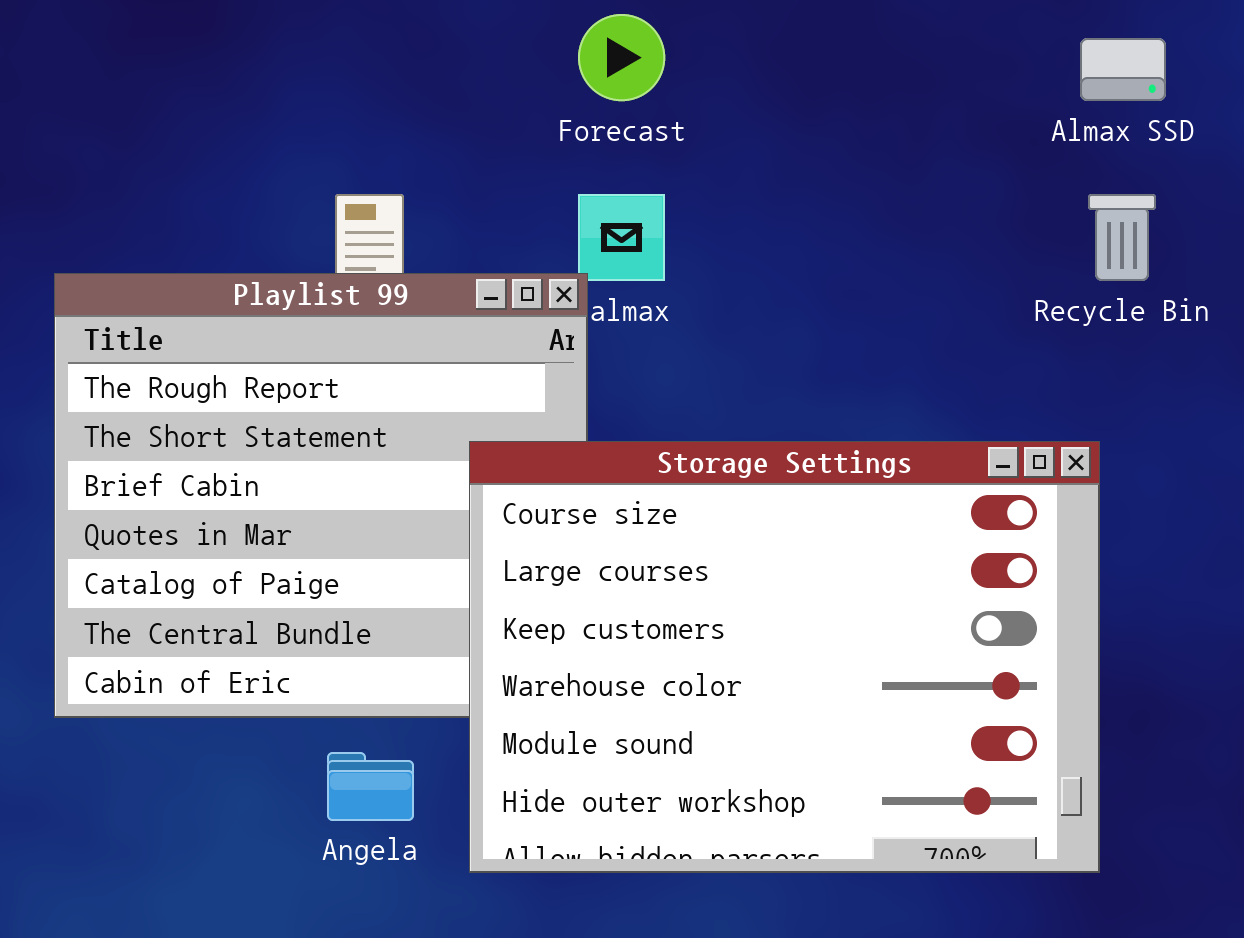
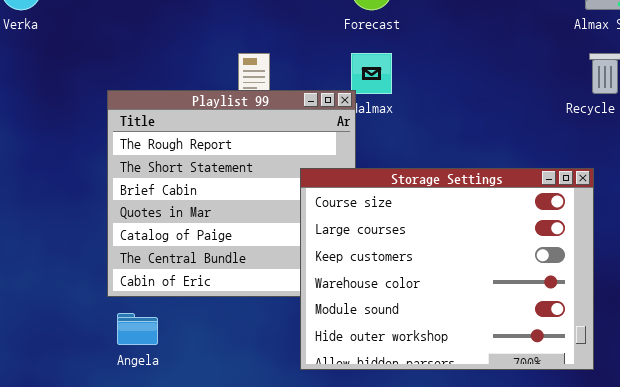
Angela: [327,752,414,821] -> [117,313,158,345], moved

